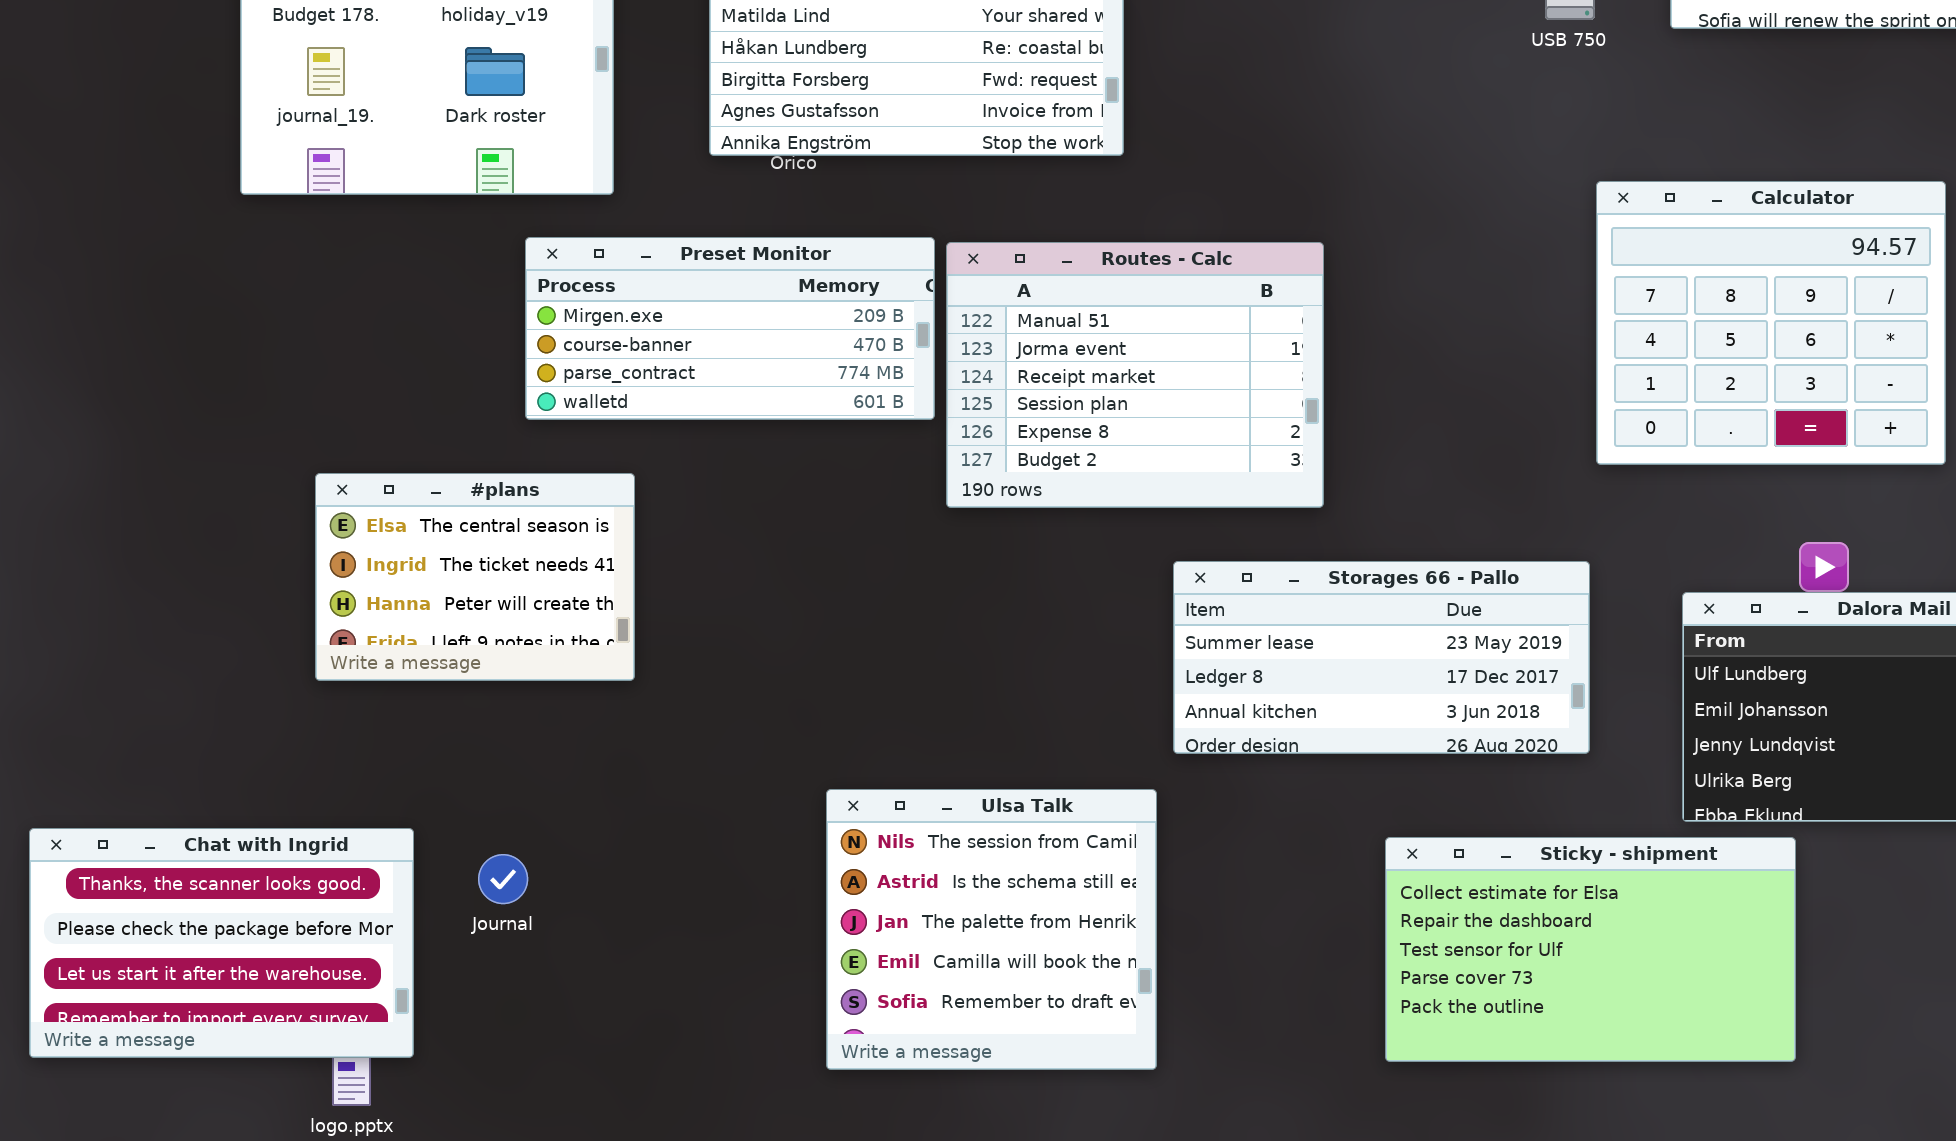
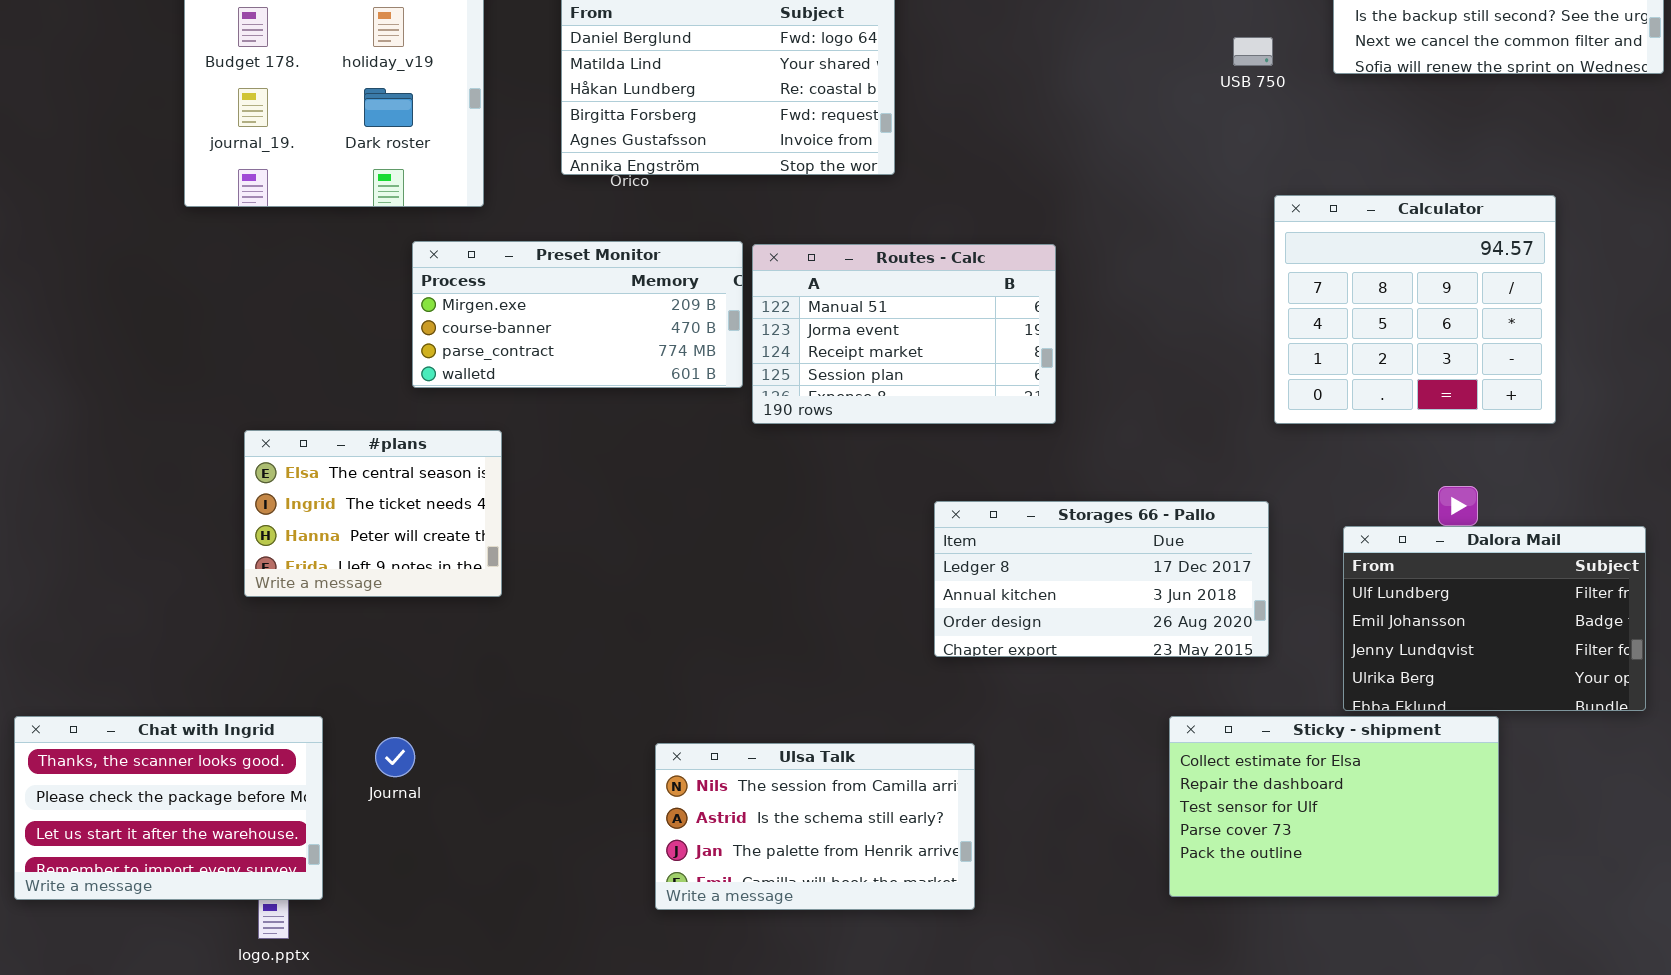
Routes - Calc: [946,242,1324,508] -> [752,244,1056,424], resized
Storages 66 - Pallo: [1173,561,1590,754] -> [934,501,1269,657], scrolled down 1 row
Ulsa Talk: [826,789,1157,1070] -> [655,743,975,910], resized
Sticky - shipment: [1385,837,1796,1062] -> [1169,716,1499,897], moved

